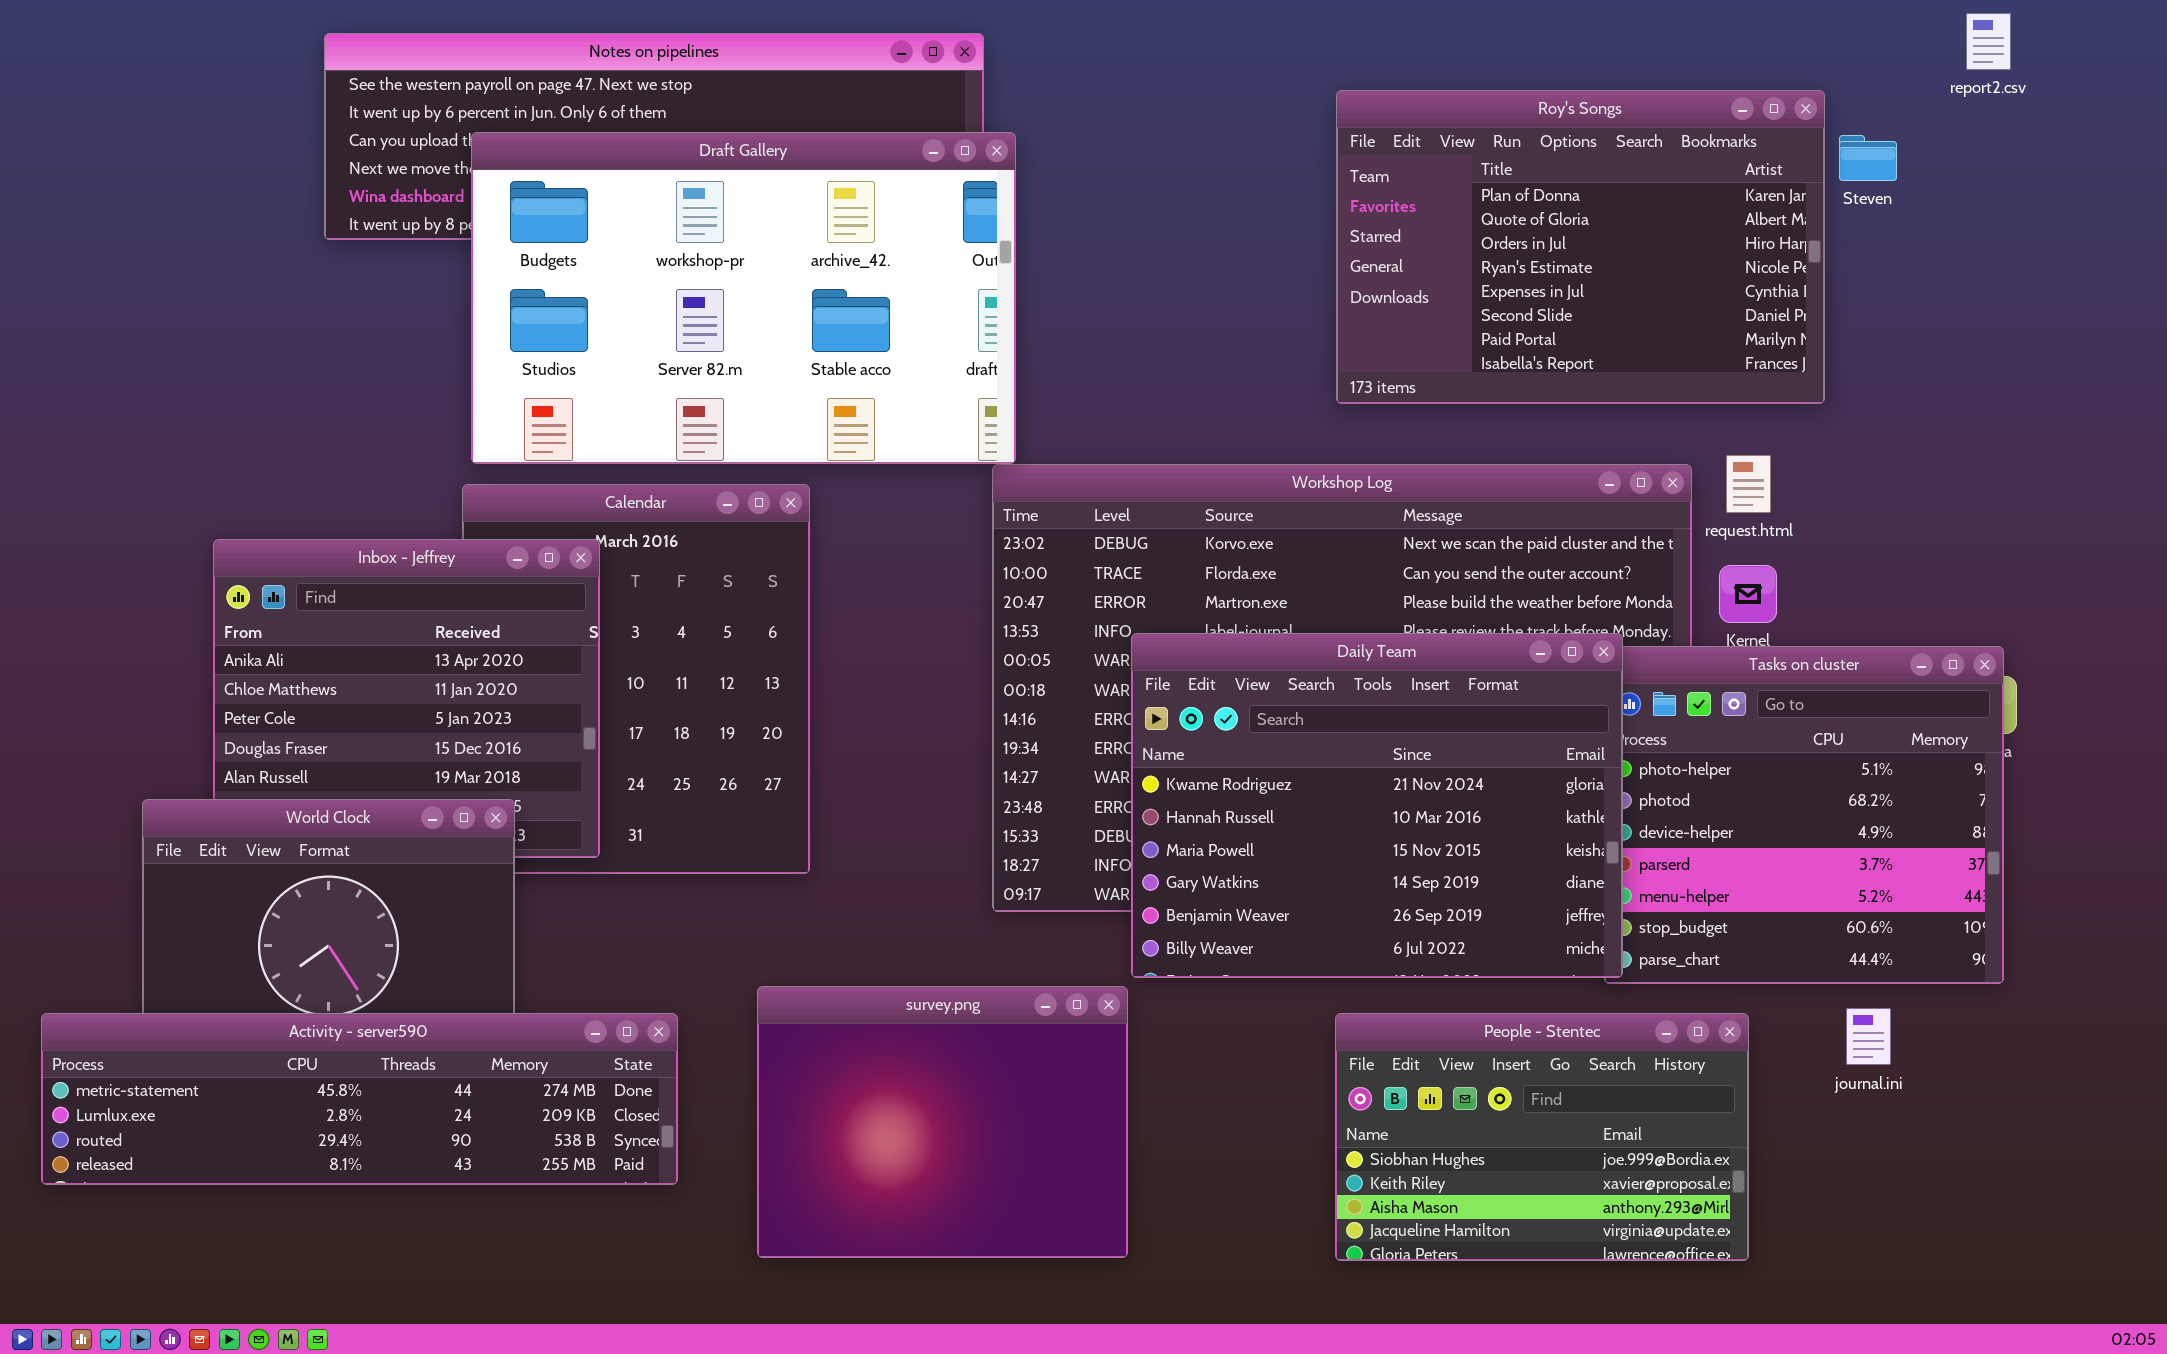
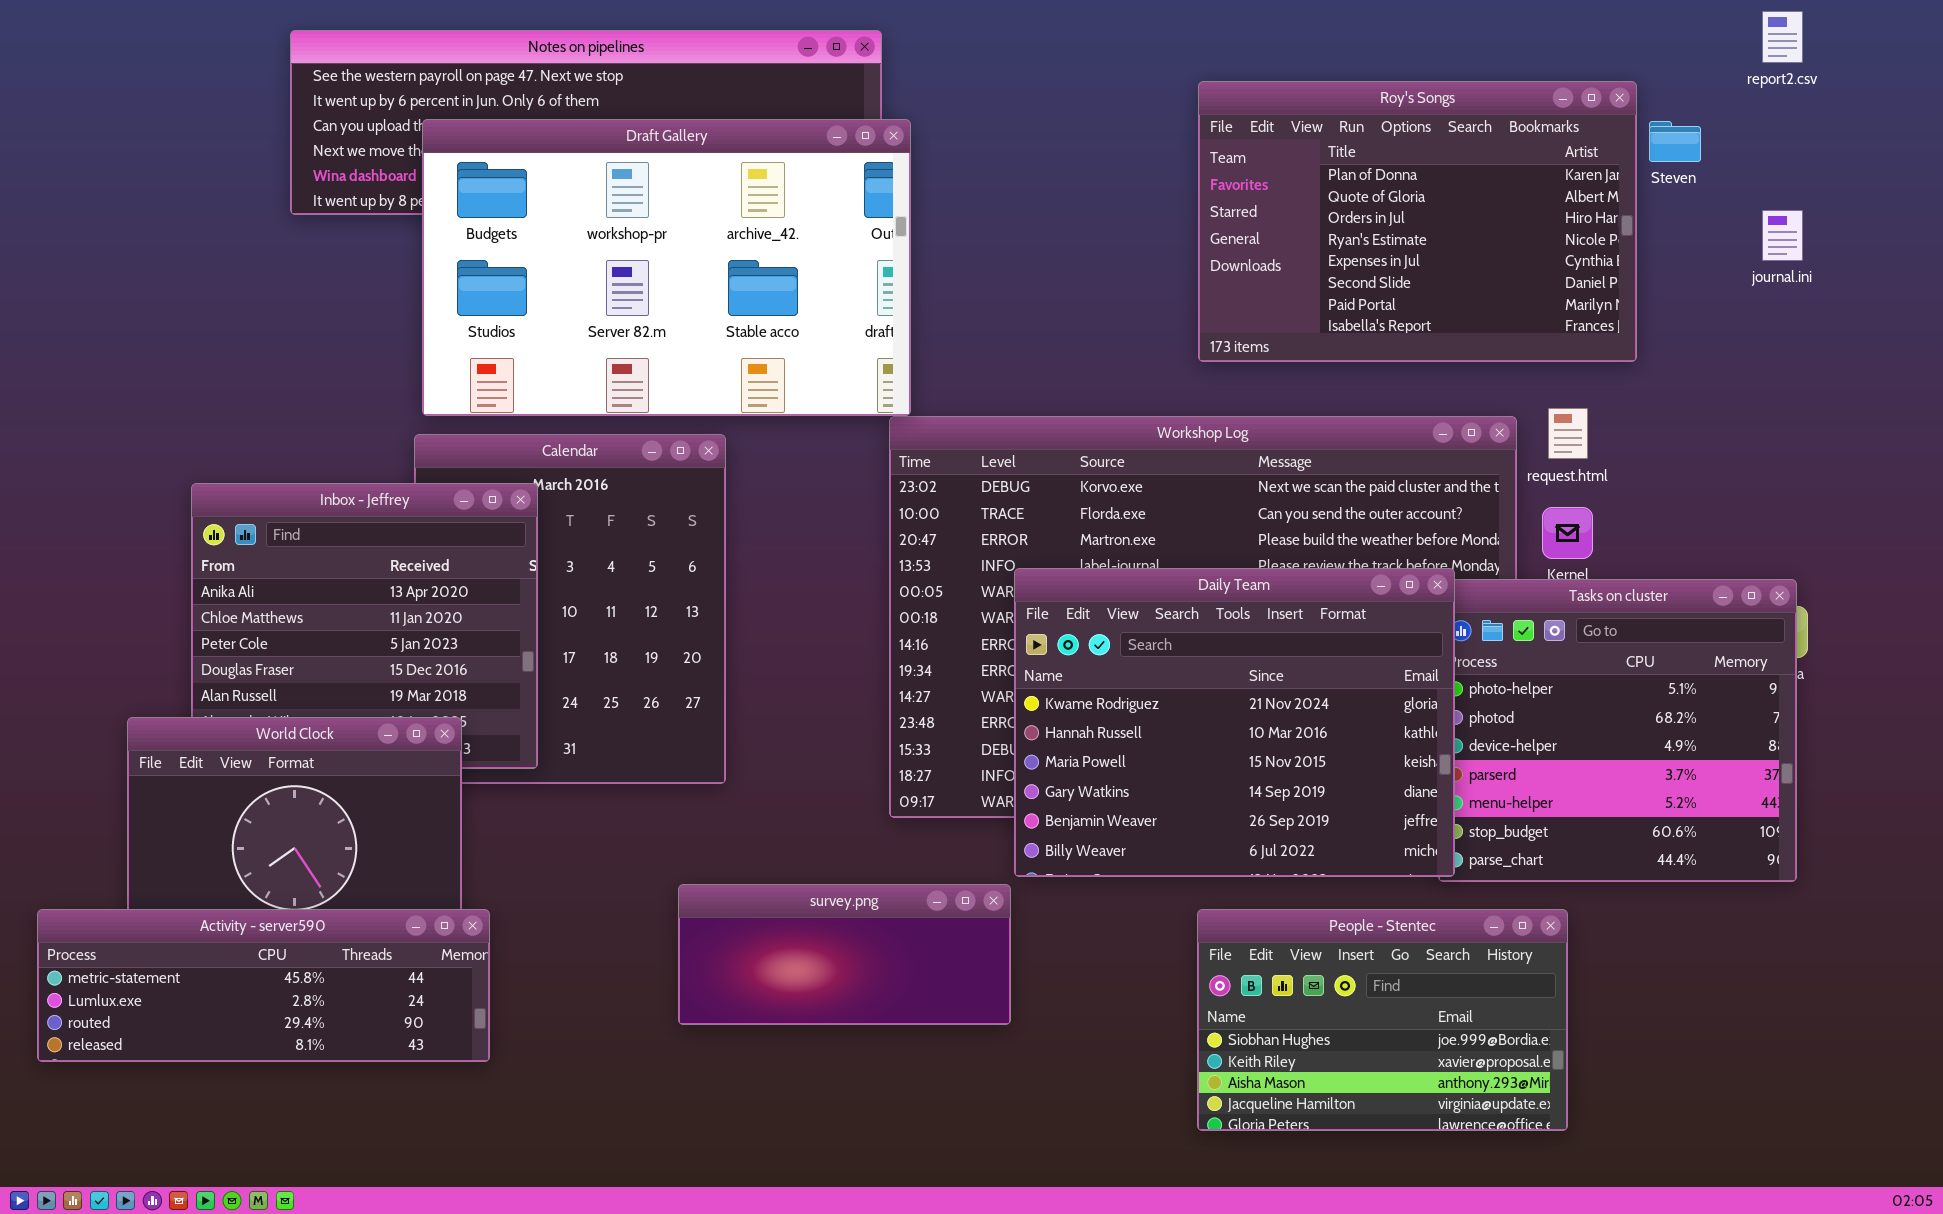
survey.png: [757,986,1128,1258] -> [678,884,1011,1025], resized
journal.ini: [1846,1008,1891,1065] -> [1762,210,1803,261], moved
Activity - server590: [41,1013,678,1185] -> [37,909,490,1062], resized

